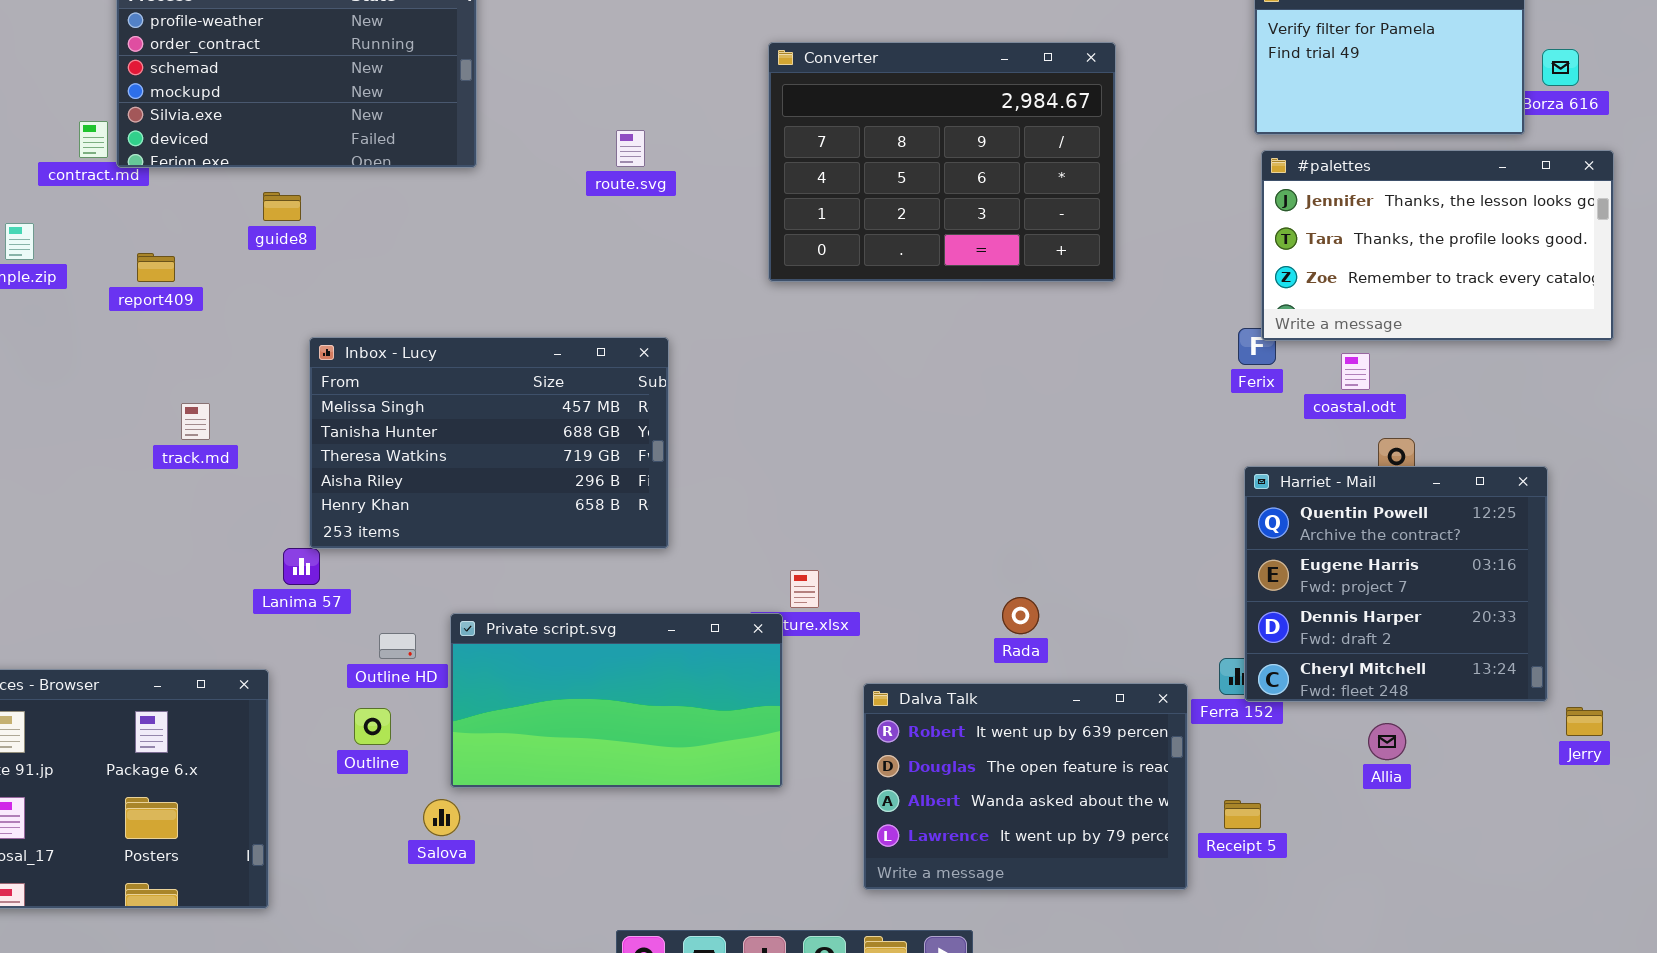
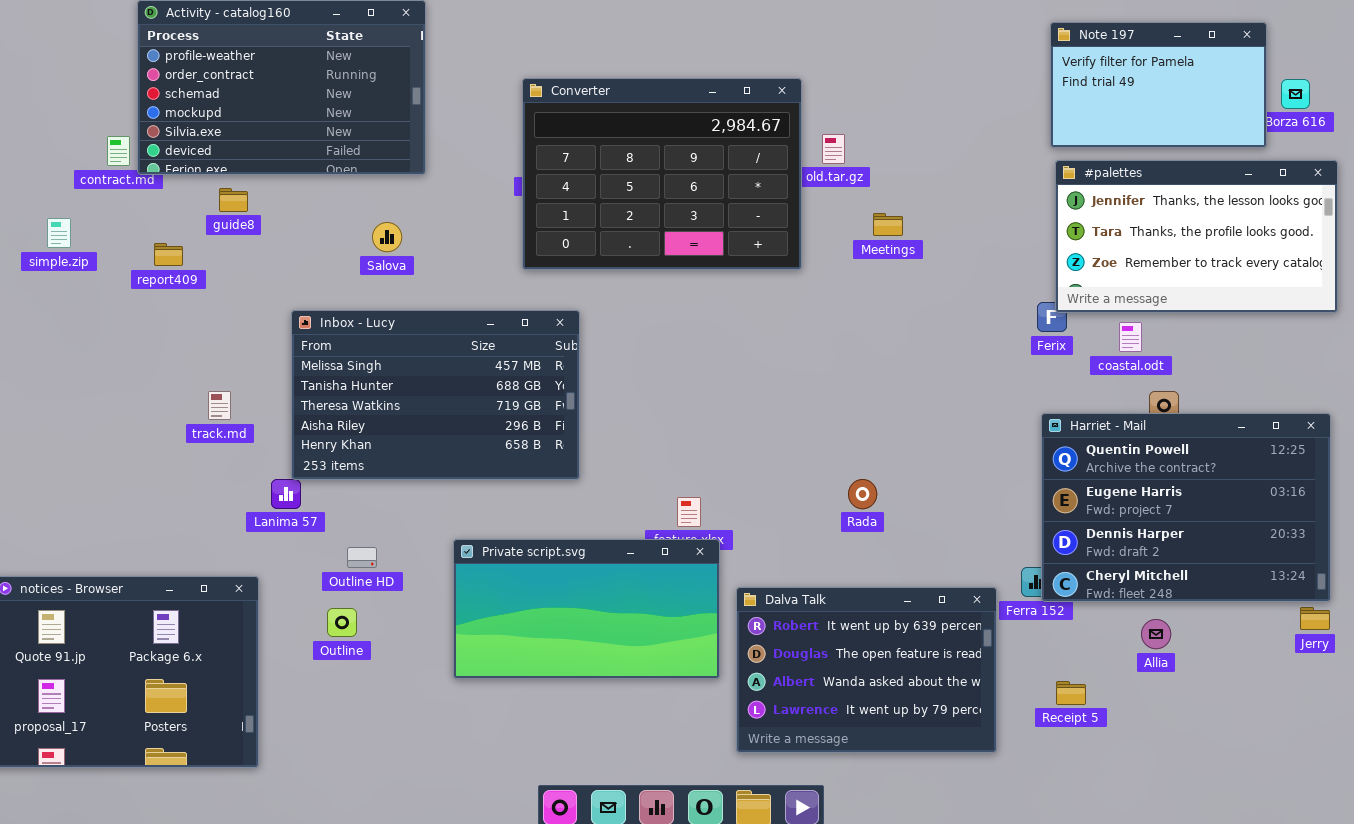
Converter: [768,42,1116,282] -> [522,78,802,270], moved
guide8: [263,192,301,221] -> [219,188,248,212], moved
track.md: [181,403,210,440] -> [208,391,231,420], moved
Harriet - Mail: [1244,466,1548,702] -> [1041,413,1331,602], resized
Rada: [1002,597,1039,634] -> [848,479,877,509], moved
Private script.svg: [450,613,783,788] -> [453,539,720,679], moved
Salova: [423,799,460,836] -> [372,222,402,252], moved
Receipt 5: [1224,800,1261,829] -> [1056,681,1086,705], moved

